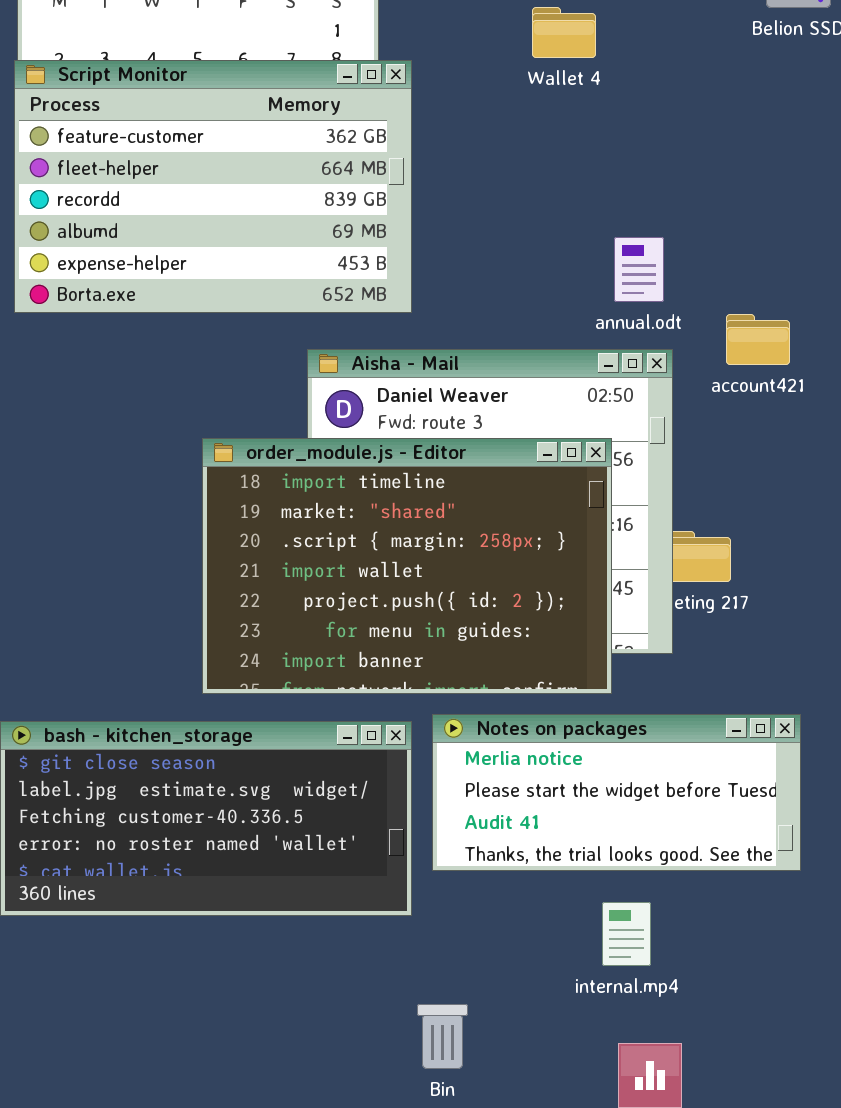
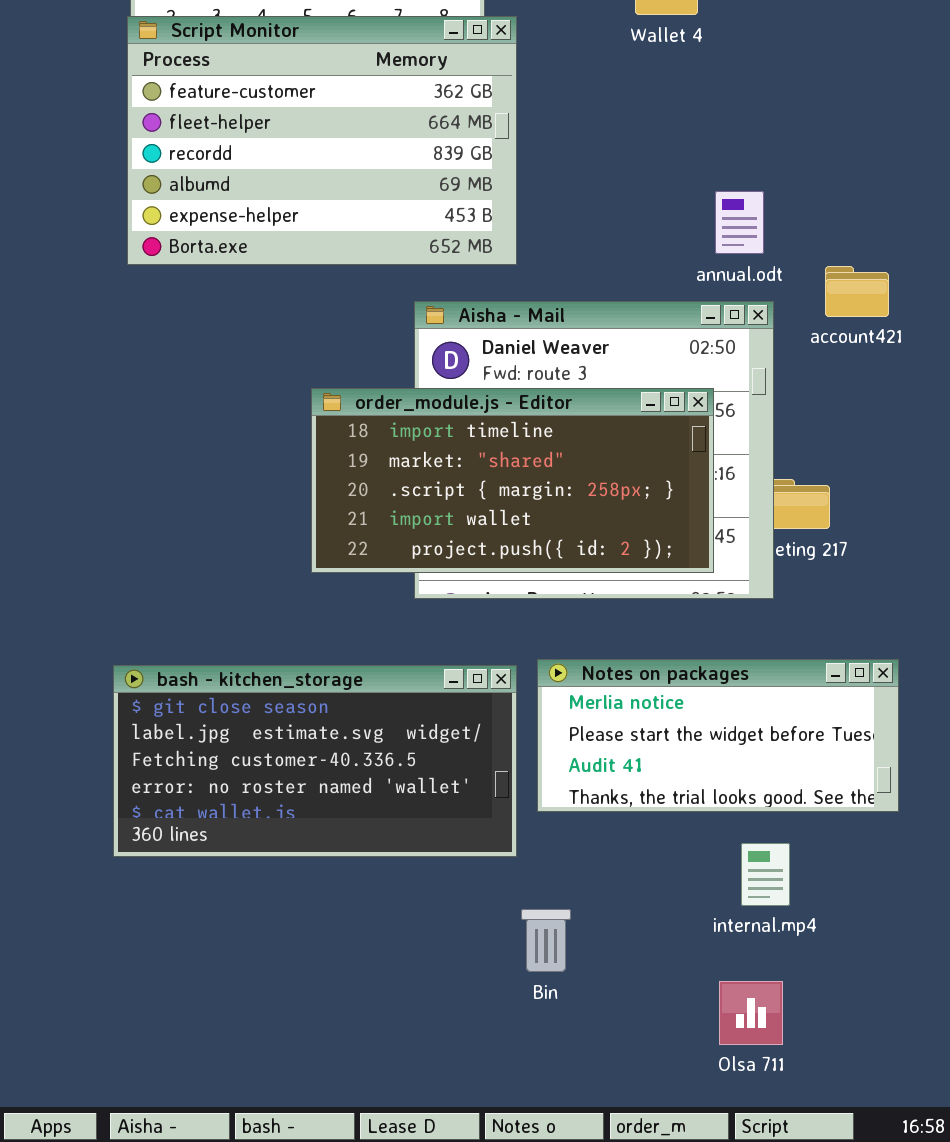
order_module.js - Editor: [202,438,612,694] -> [311,388,714,573], resized
internal.mp4: [602,902,651,966] -> [741,843,790,906], moved
Bin: [417,1004,468,1069] -> [521,909,571,972], moved

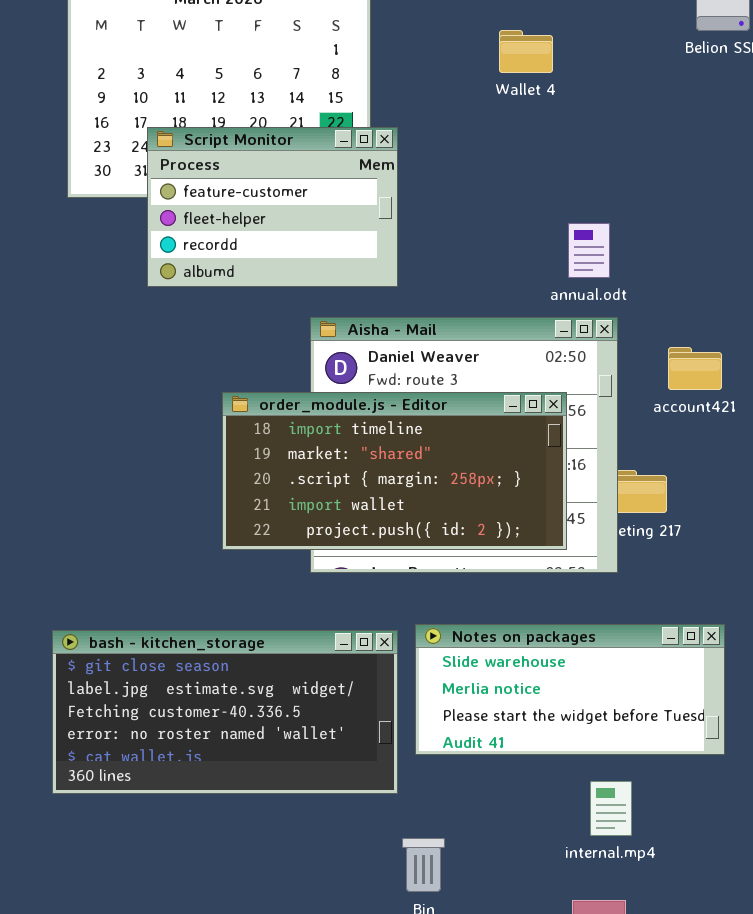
Script Monitor: [127,16,517,265] -> [147,127,398,287], resized
account421: [825,266,889,317] -> [668,347,722,390], moved
Notes on packages: [537,659,899,812] -> [415,624,725,755], scrolled up 1 row

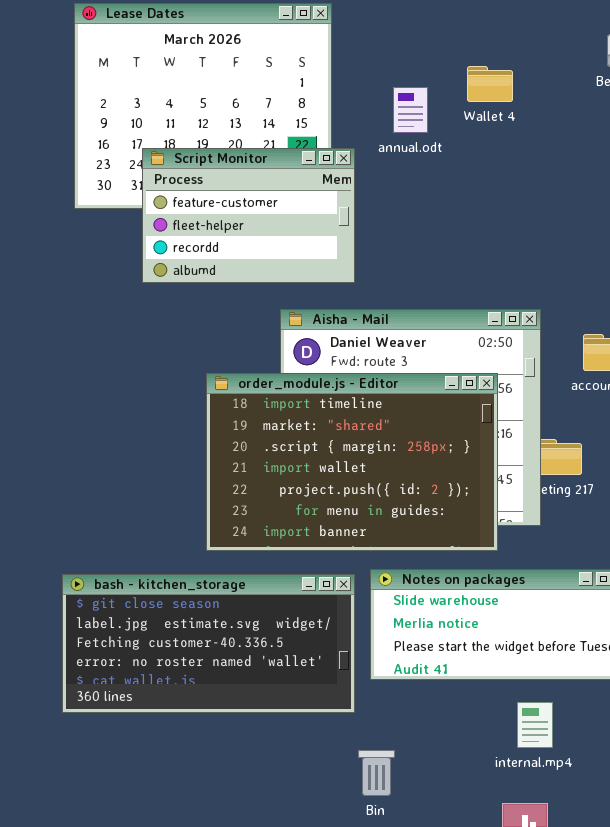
Wallet 4: [499,30,553,73] -> [467,66,513,102], moved
annual.odt: [568,223,610,278] -> [393,87,428,133], moved
order_module.js - Editor: [222,392,567,550] -> [206,373,498,551], resized

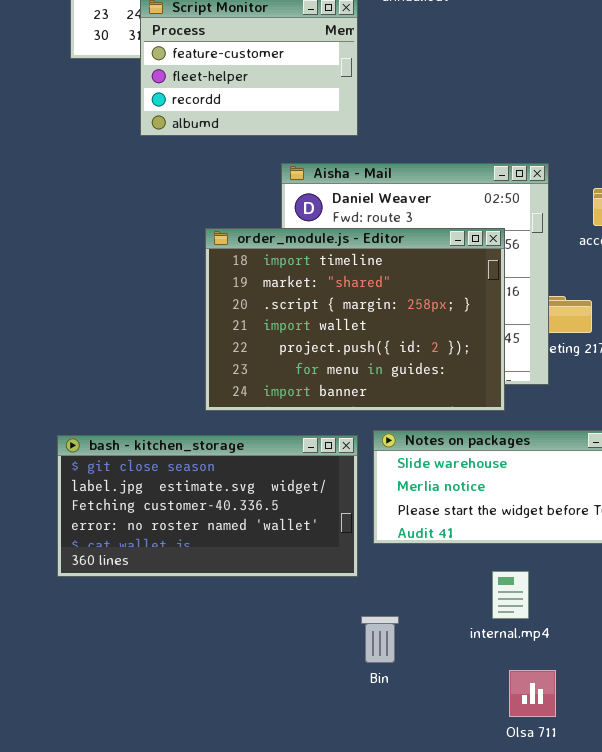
internal.mp4: [517,702,553,748] -> [492,571,529,619], moved

